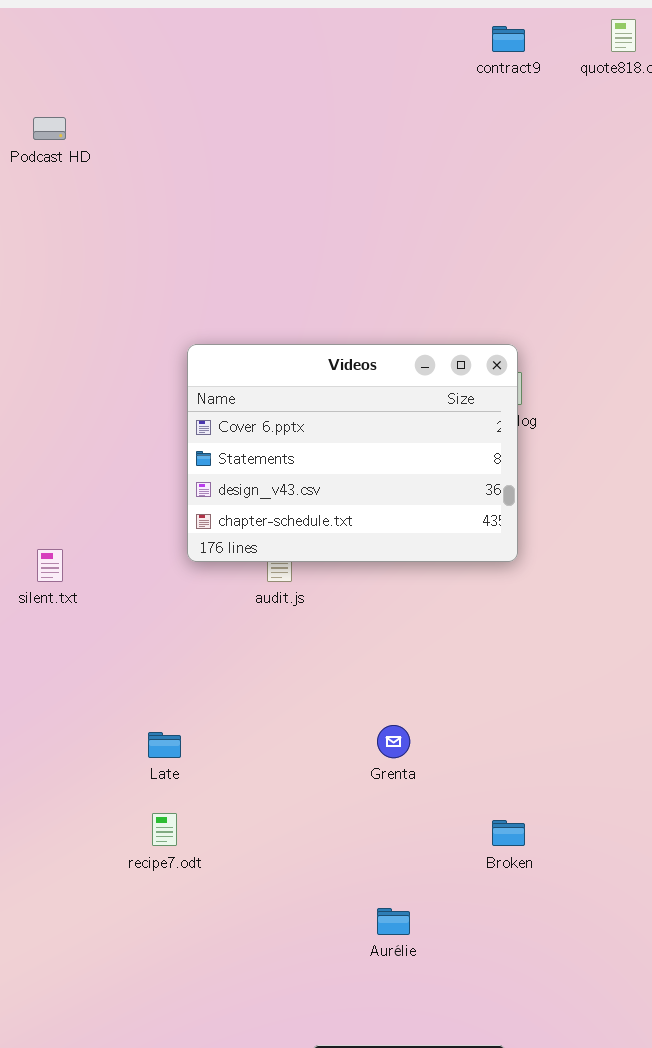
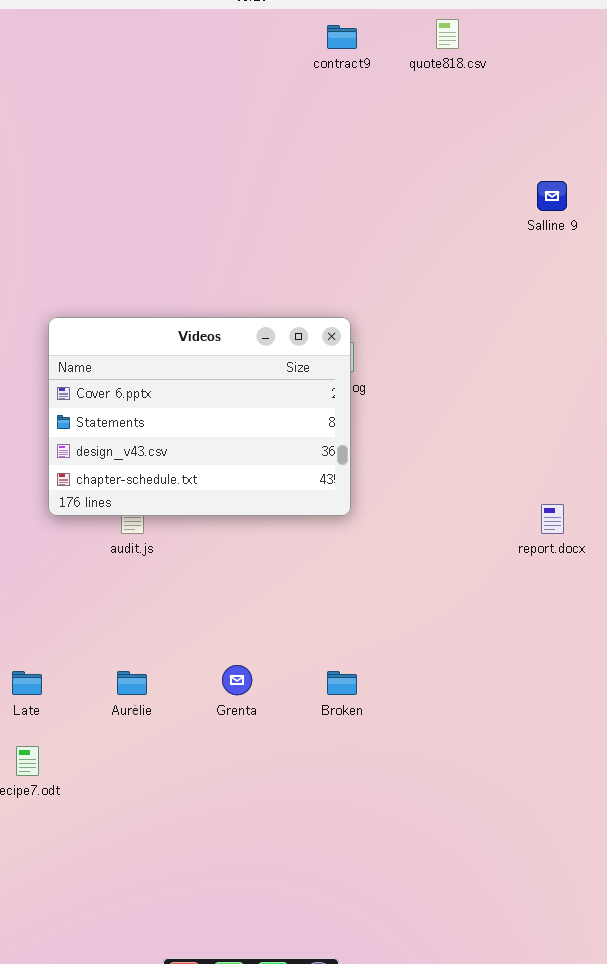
Broken: [492,820,525,846] -> [327,671,357,695], moved
Aurélie: [377,908,410,935] -> [117,671,147,695], moved

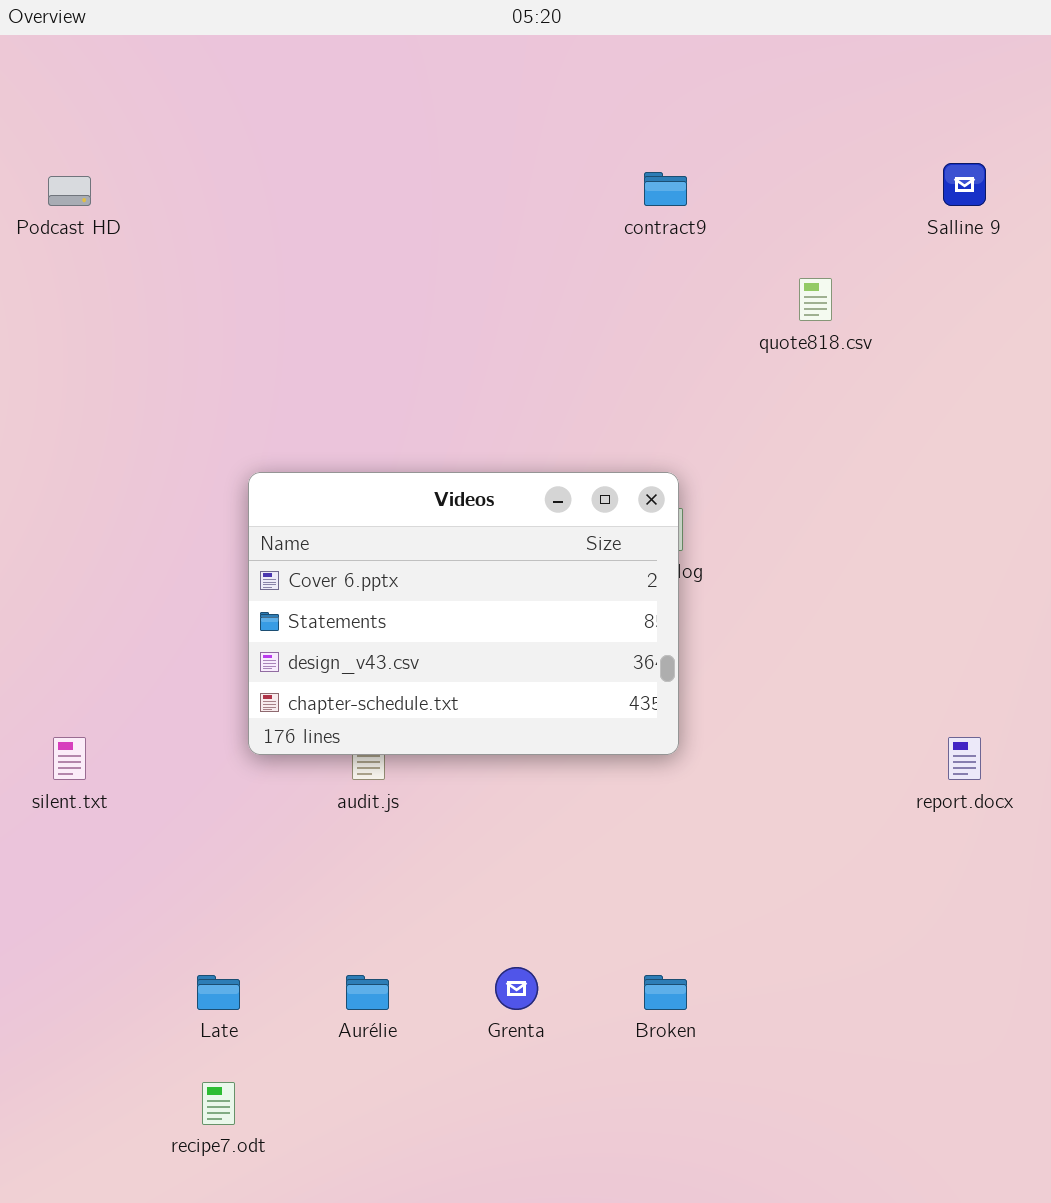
quote818.csv: [436,19,459,49] -> [799,278,832,321], moved
contract9: [327,25,357,49] -> [644,172,687,206], moved
Salline 9: [537,181,567,211] -> [943,163,986,206], moved

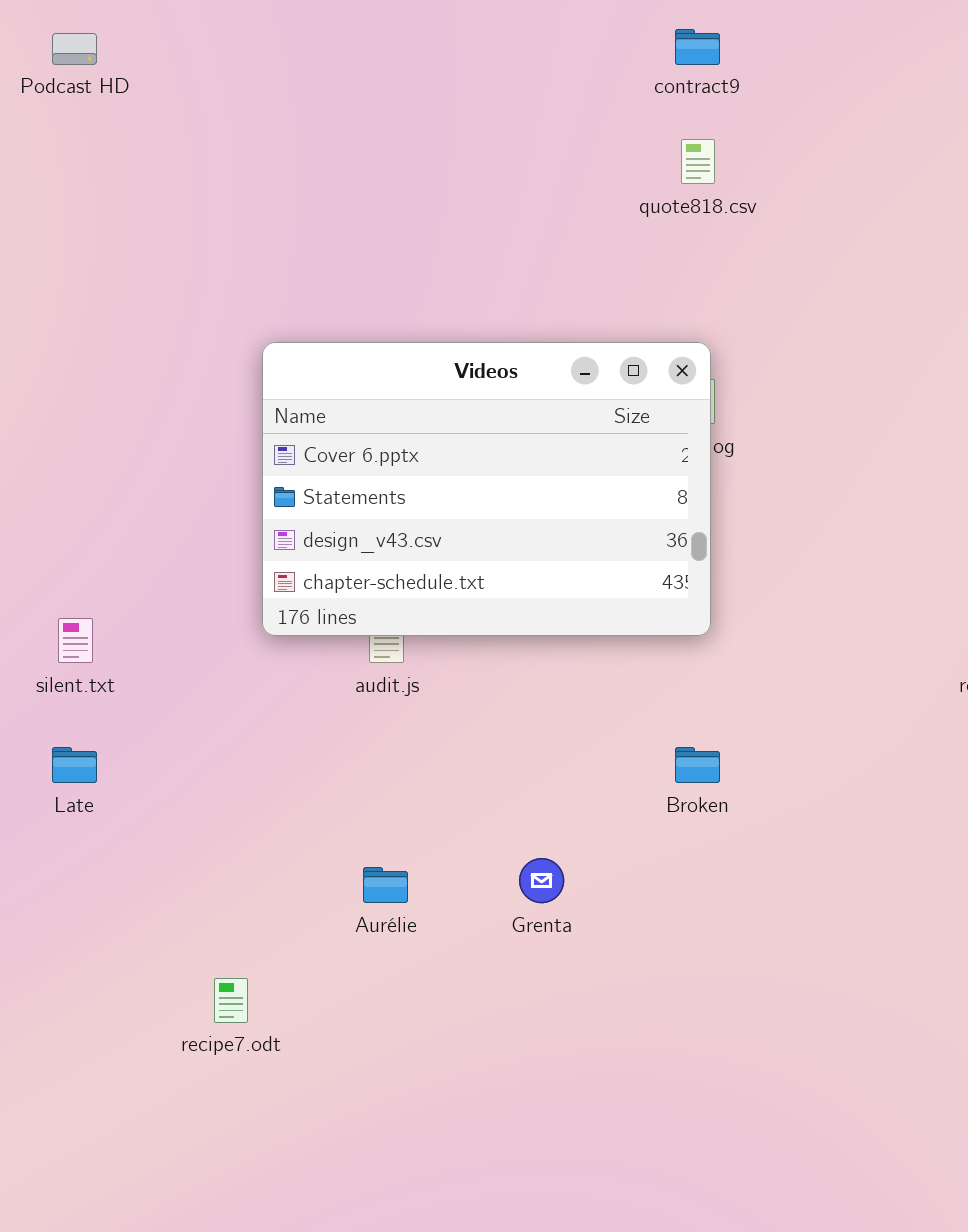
quote818.csv: [799,278,832,321] -> [681,139,715,184], moved
Late: [197,975,240,1010] -> [52,747,97,783], moved
Broken: [644,975,687,1010] -> [675,747,720,783], moved

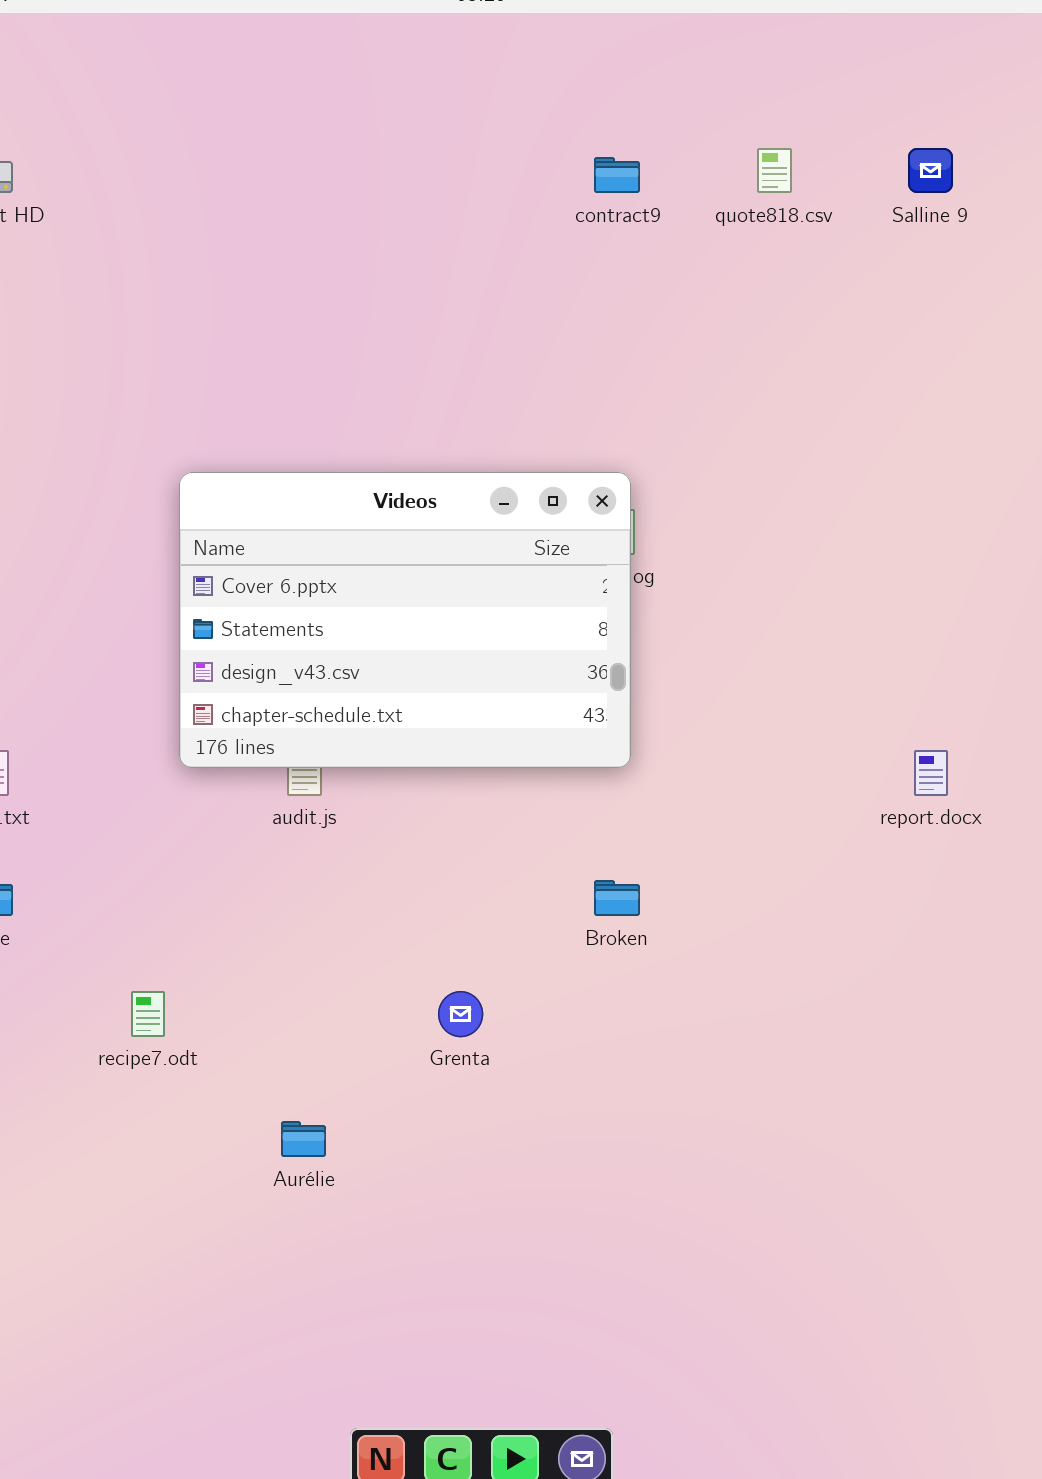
quote818.csv: [681,139,715,184] -> [757,148,792,193], moved
Aurélie: [363,867,408,903] -> [281,1121,326,1157], moved
recipe7.odt: [214,978,248,1023] -> [131,991,165,1037], moved

